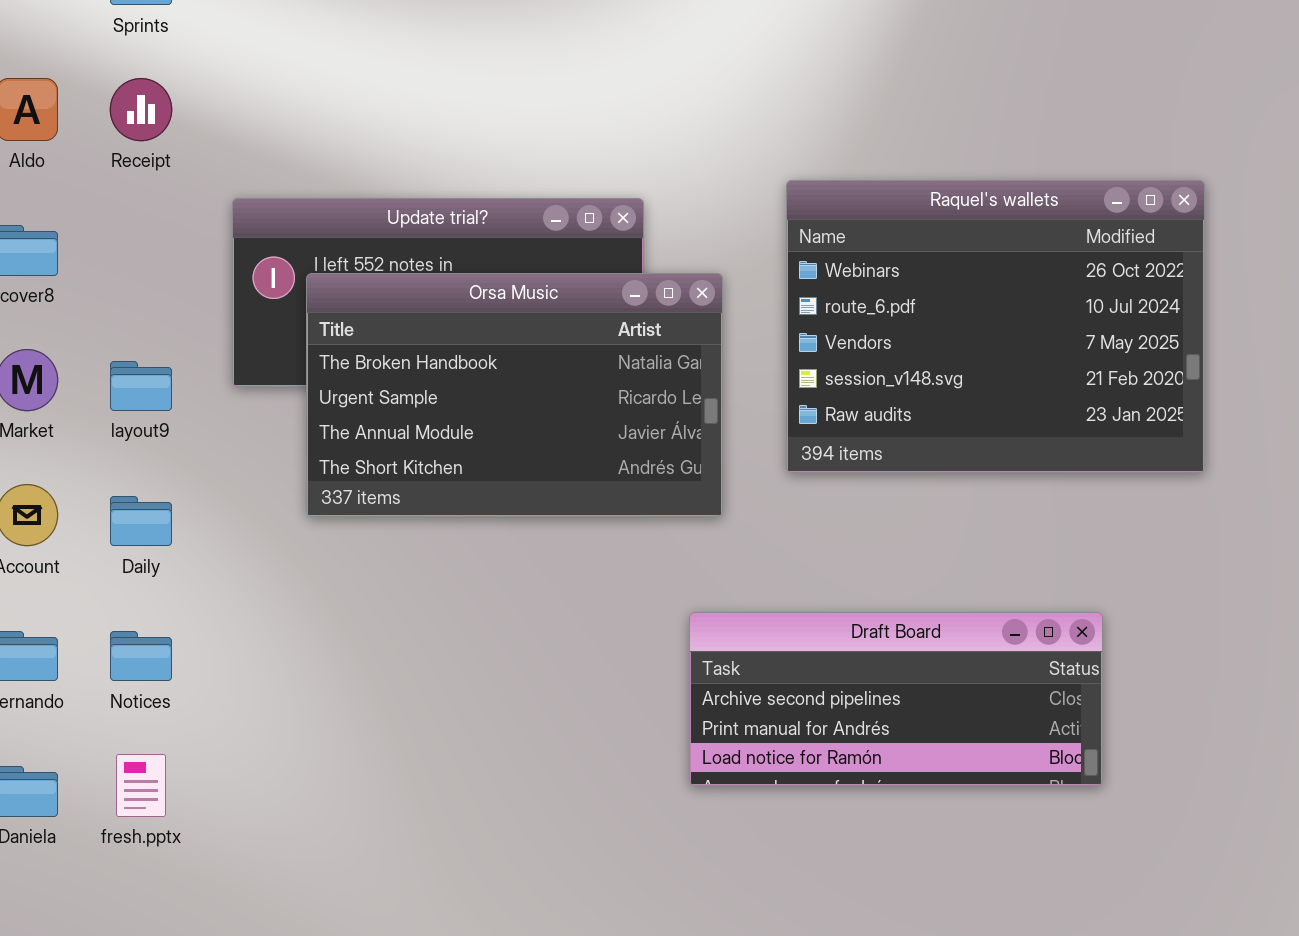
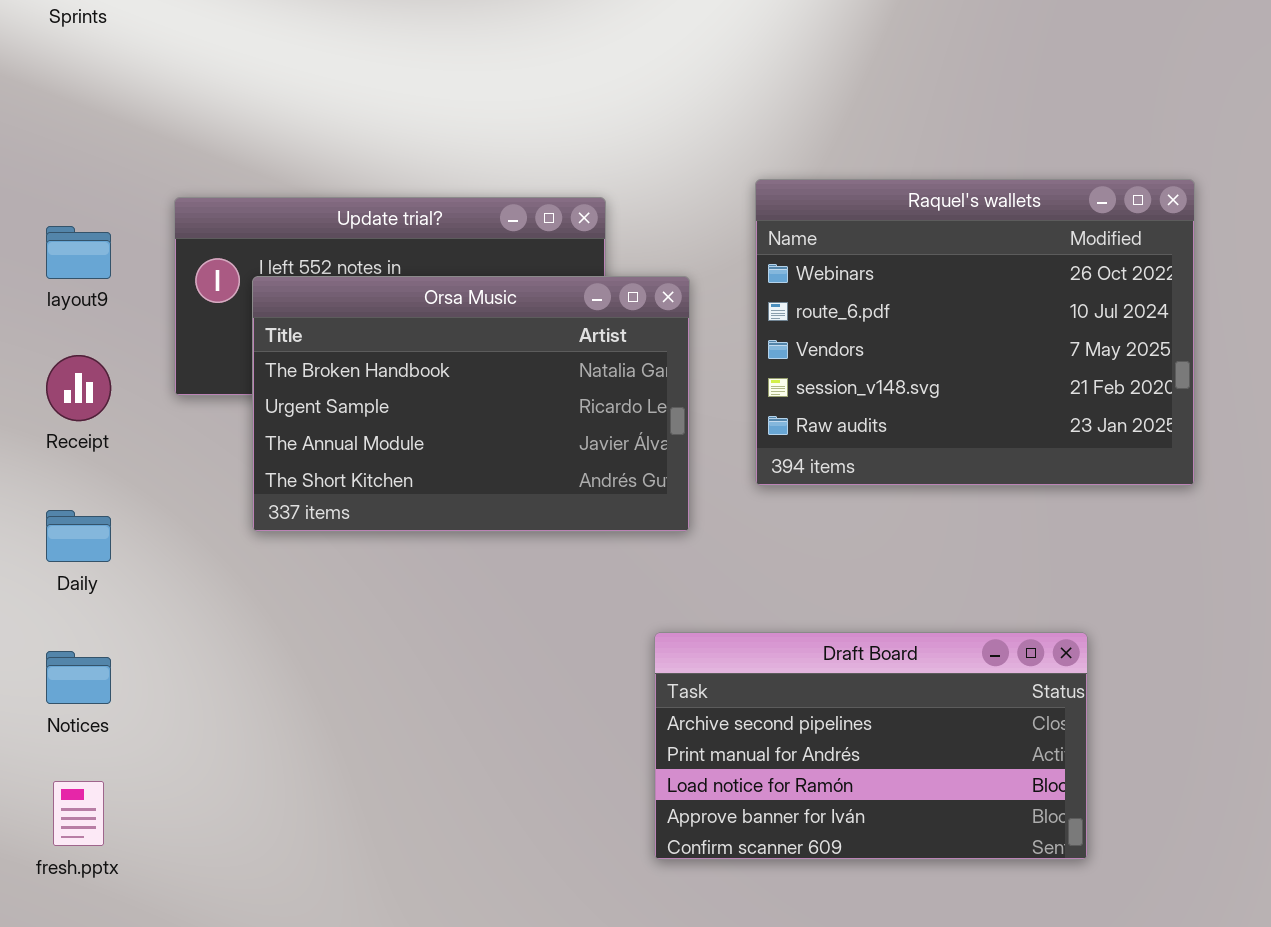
Receipt: [110,78,172,141] -> [46,355,111,421], moved
layout9: [110,361,172,411] -> [46,226,111,279], moved
Draft Board: [689,612,1103,786] -> [654,632,1088,860], resized

